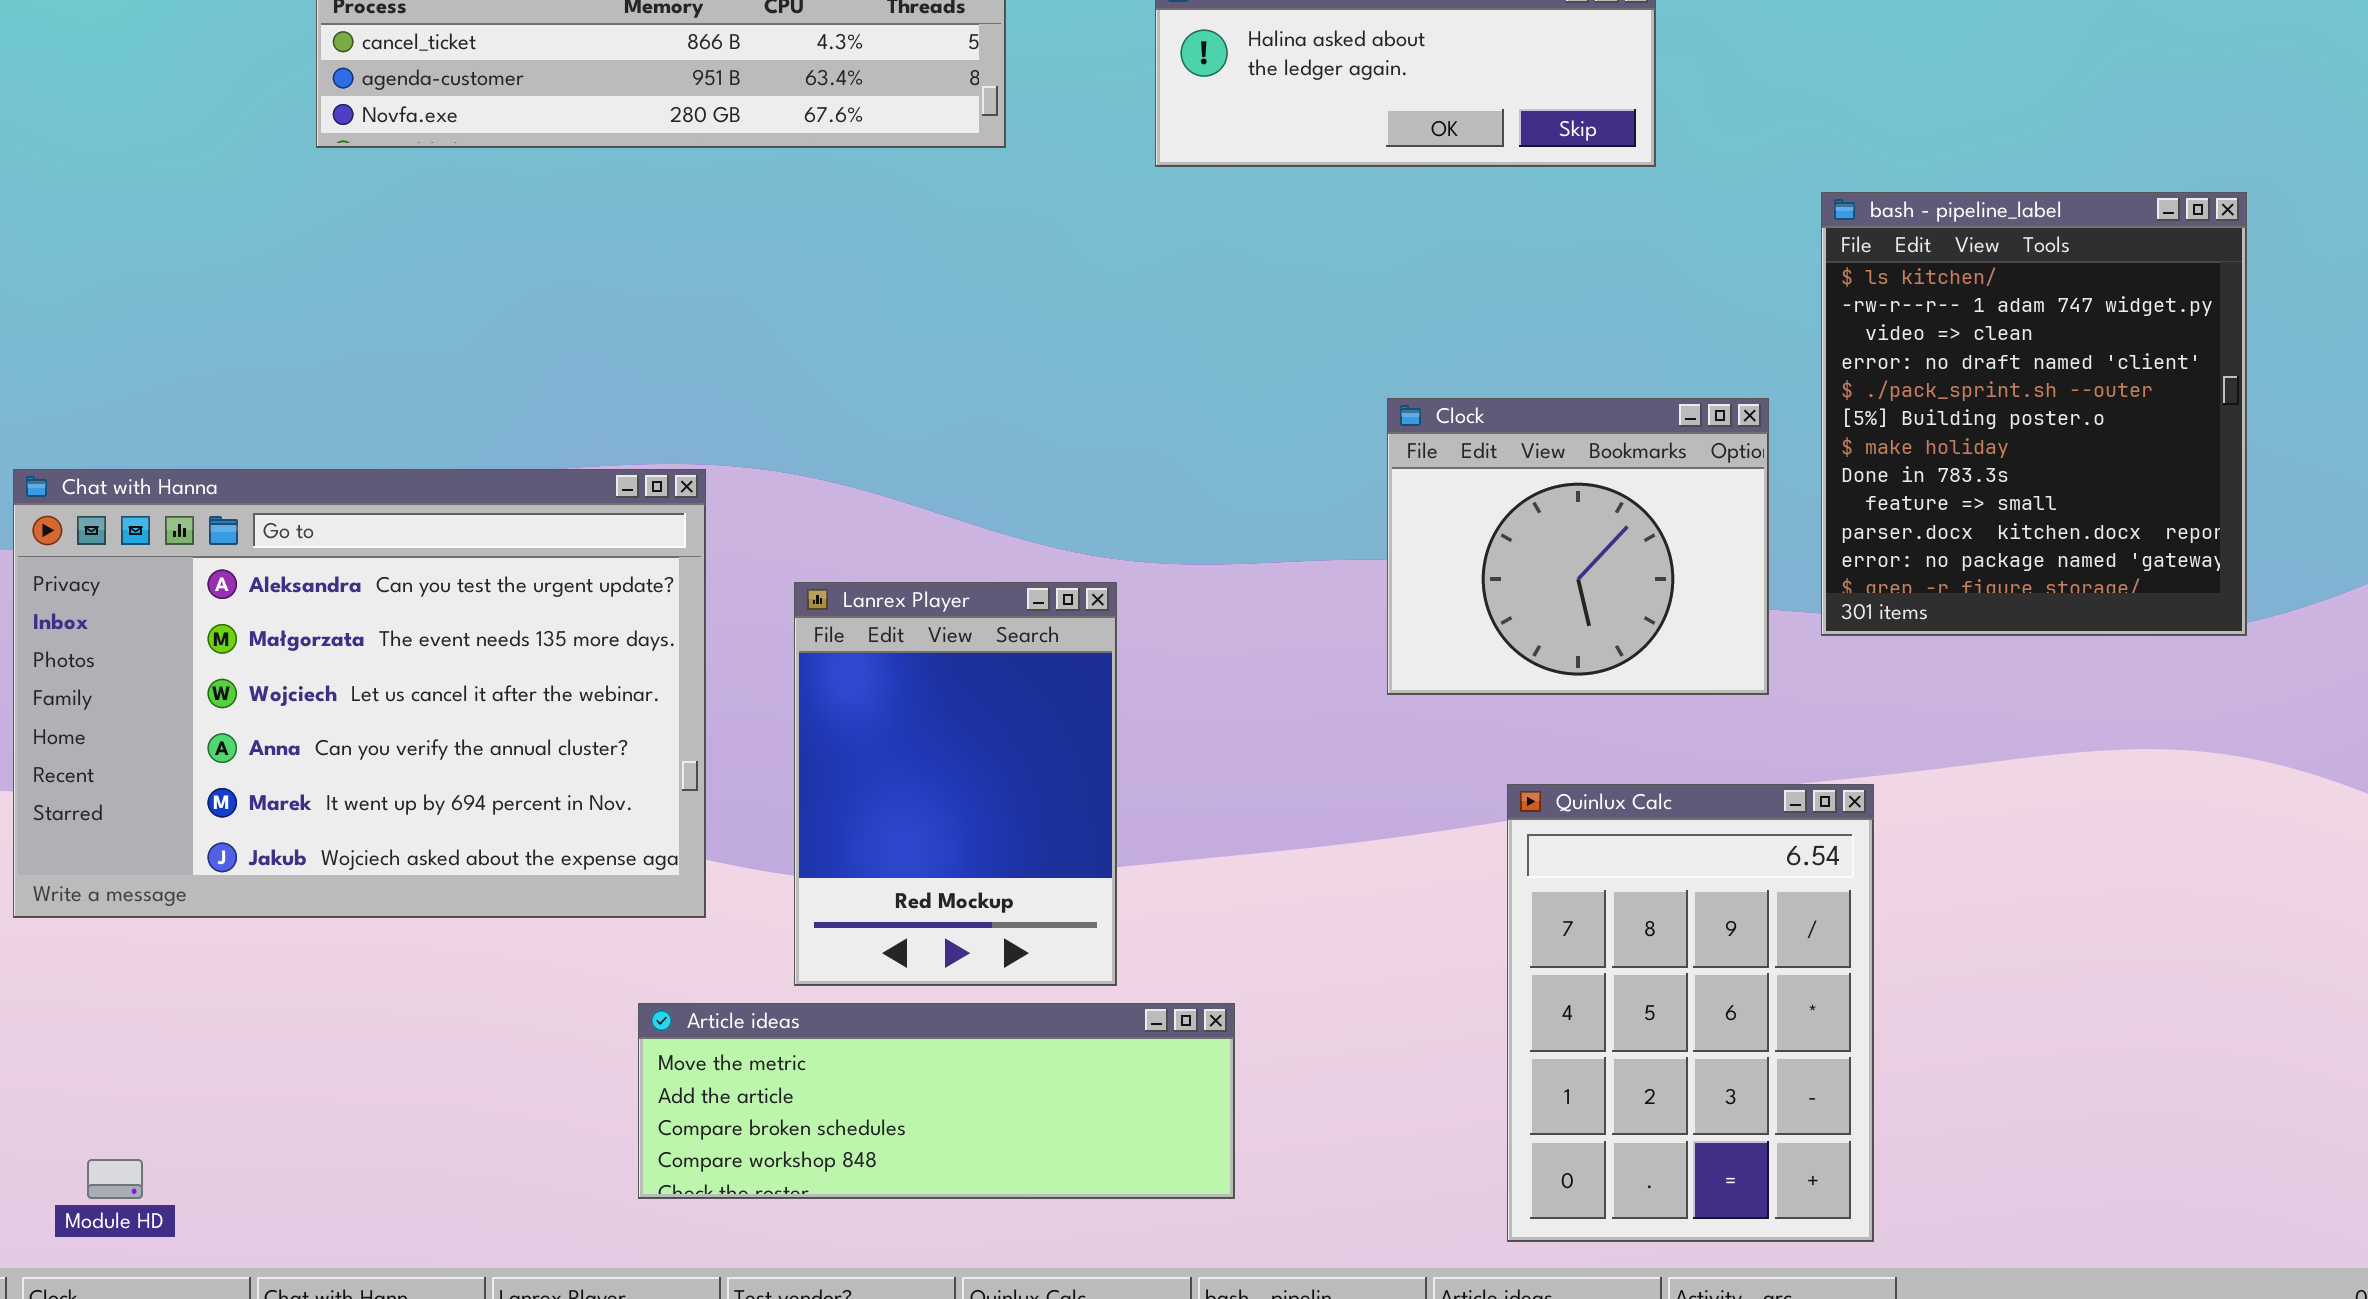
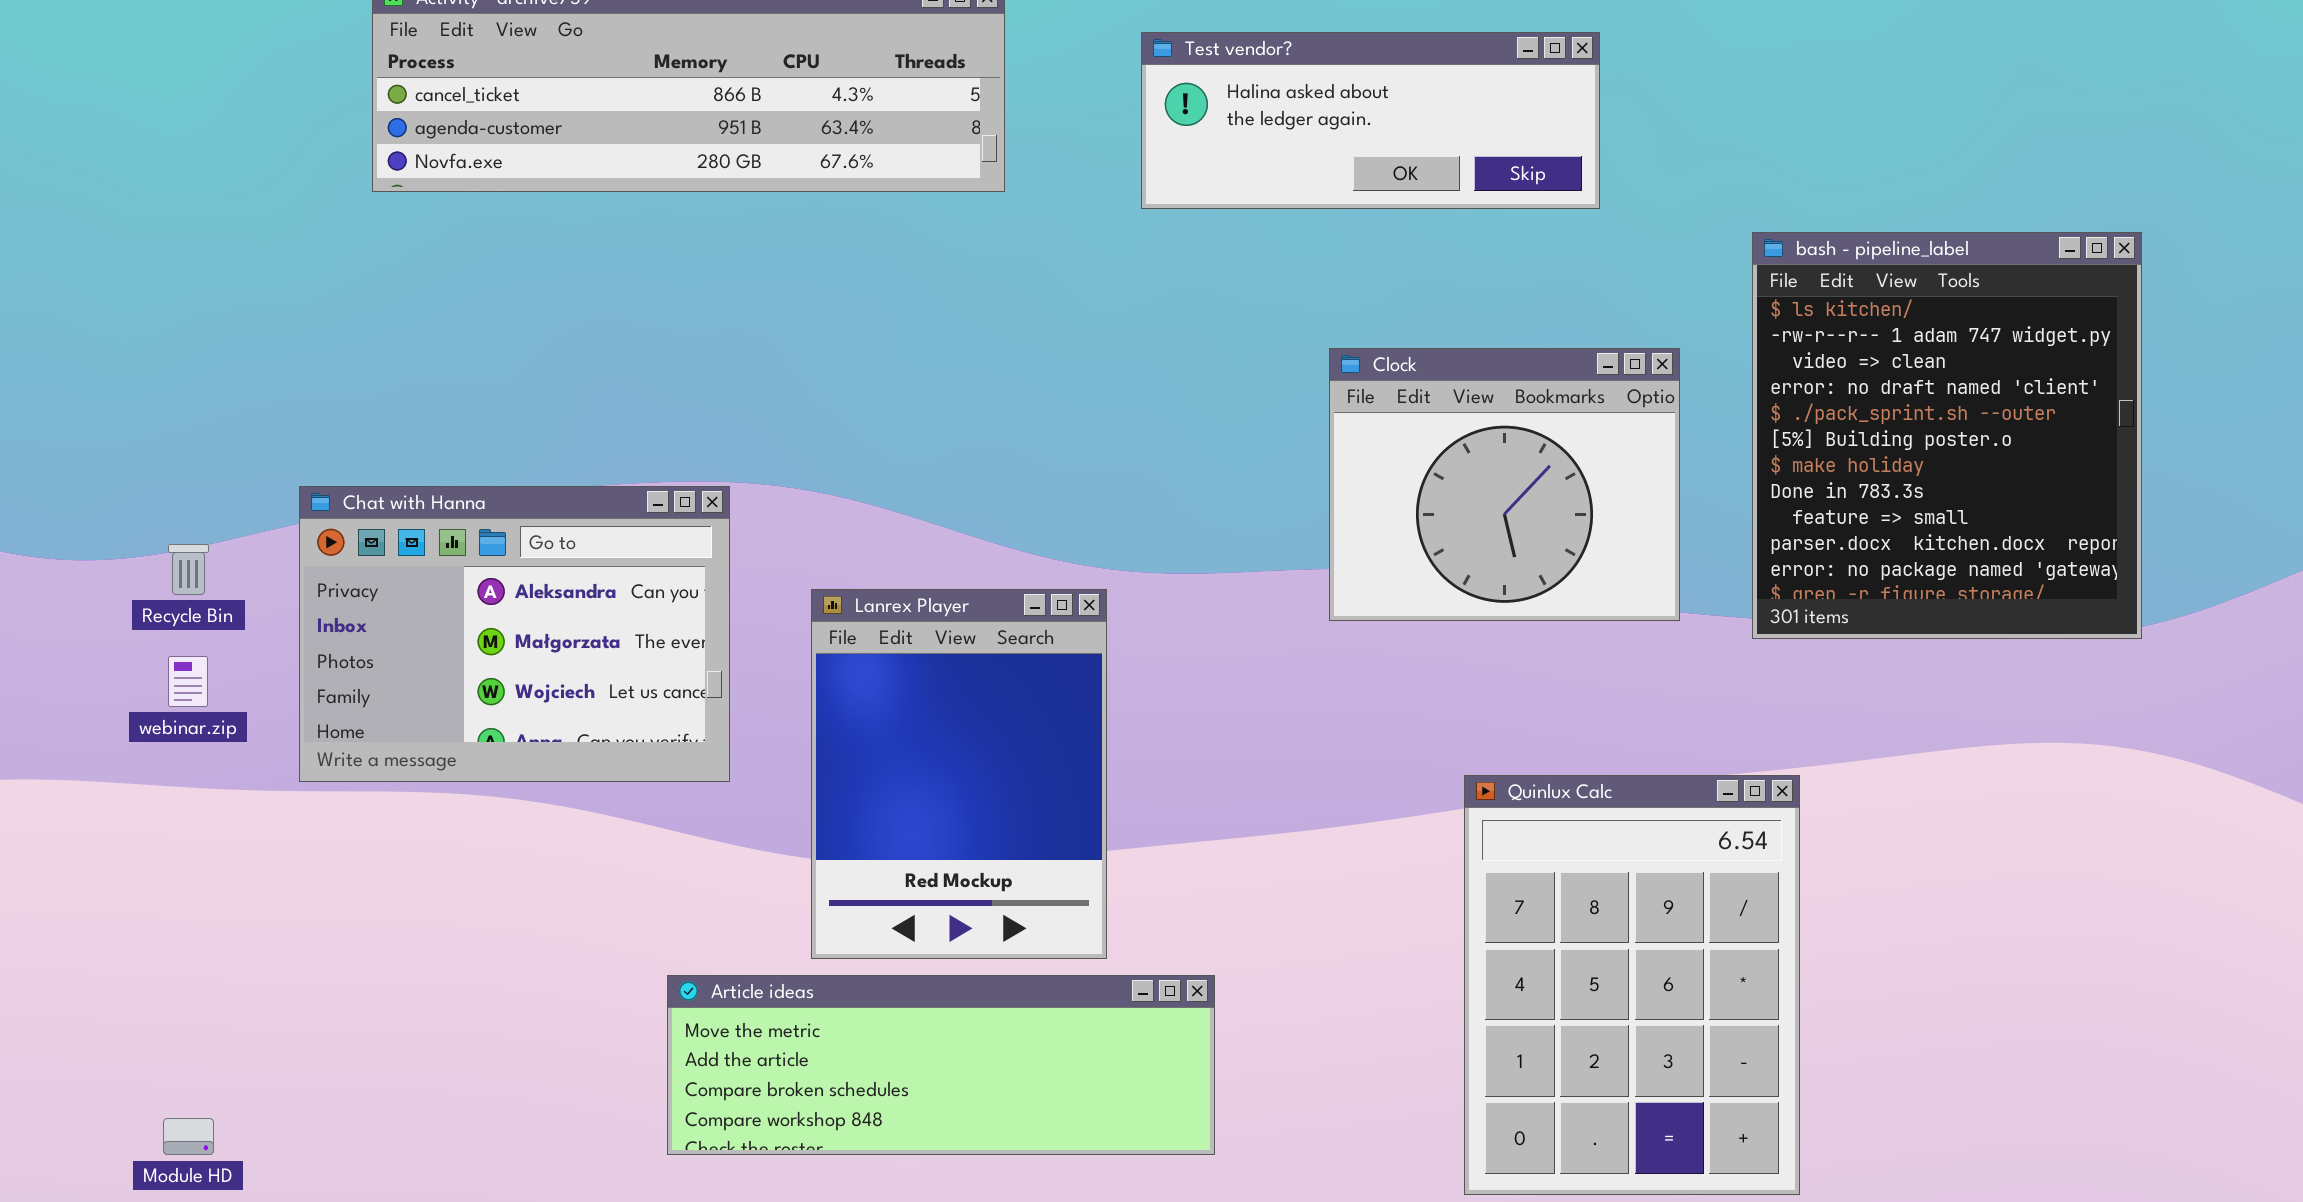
Clock: [1387,398,1769,695] -> [1329,348,1680,621], moved
Chat with Hanna: [13,469,706,918] -> [299,486,730,782], resized

